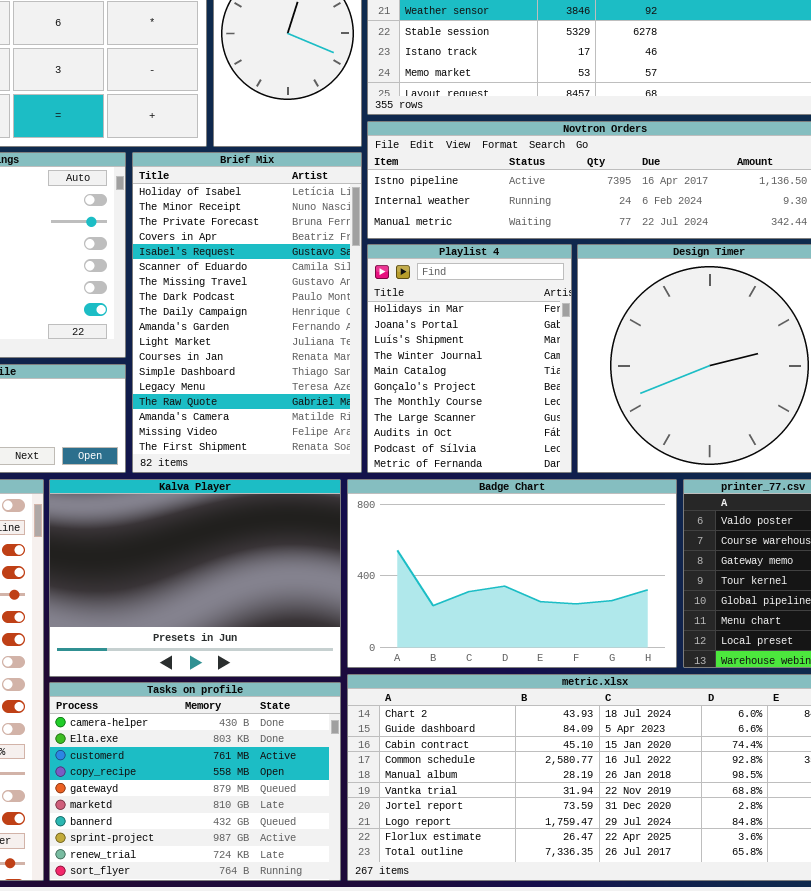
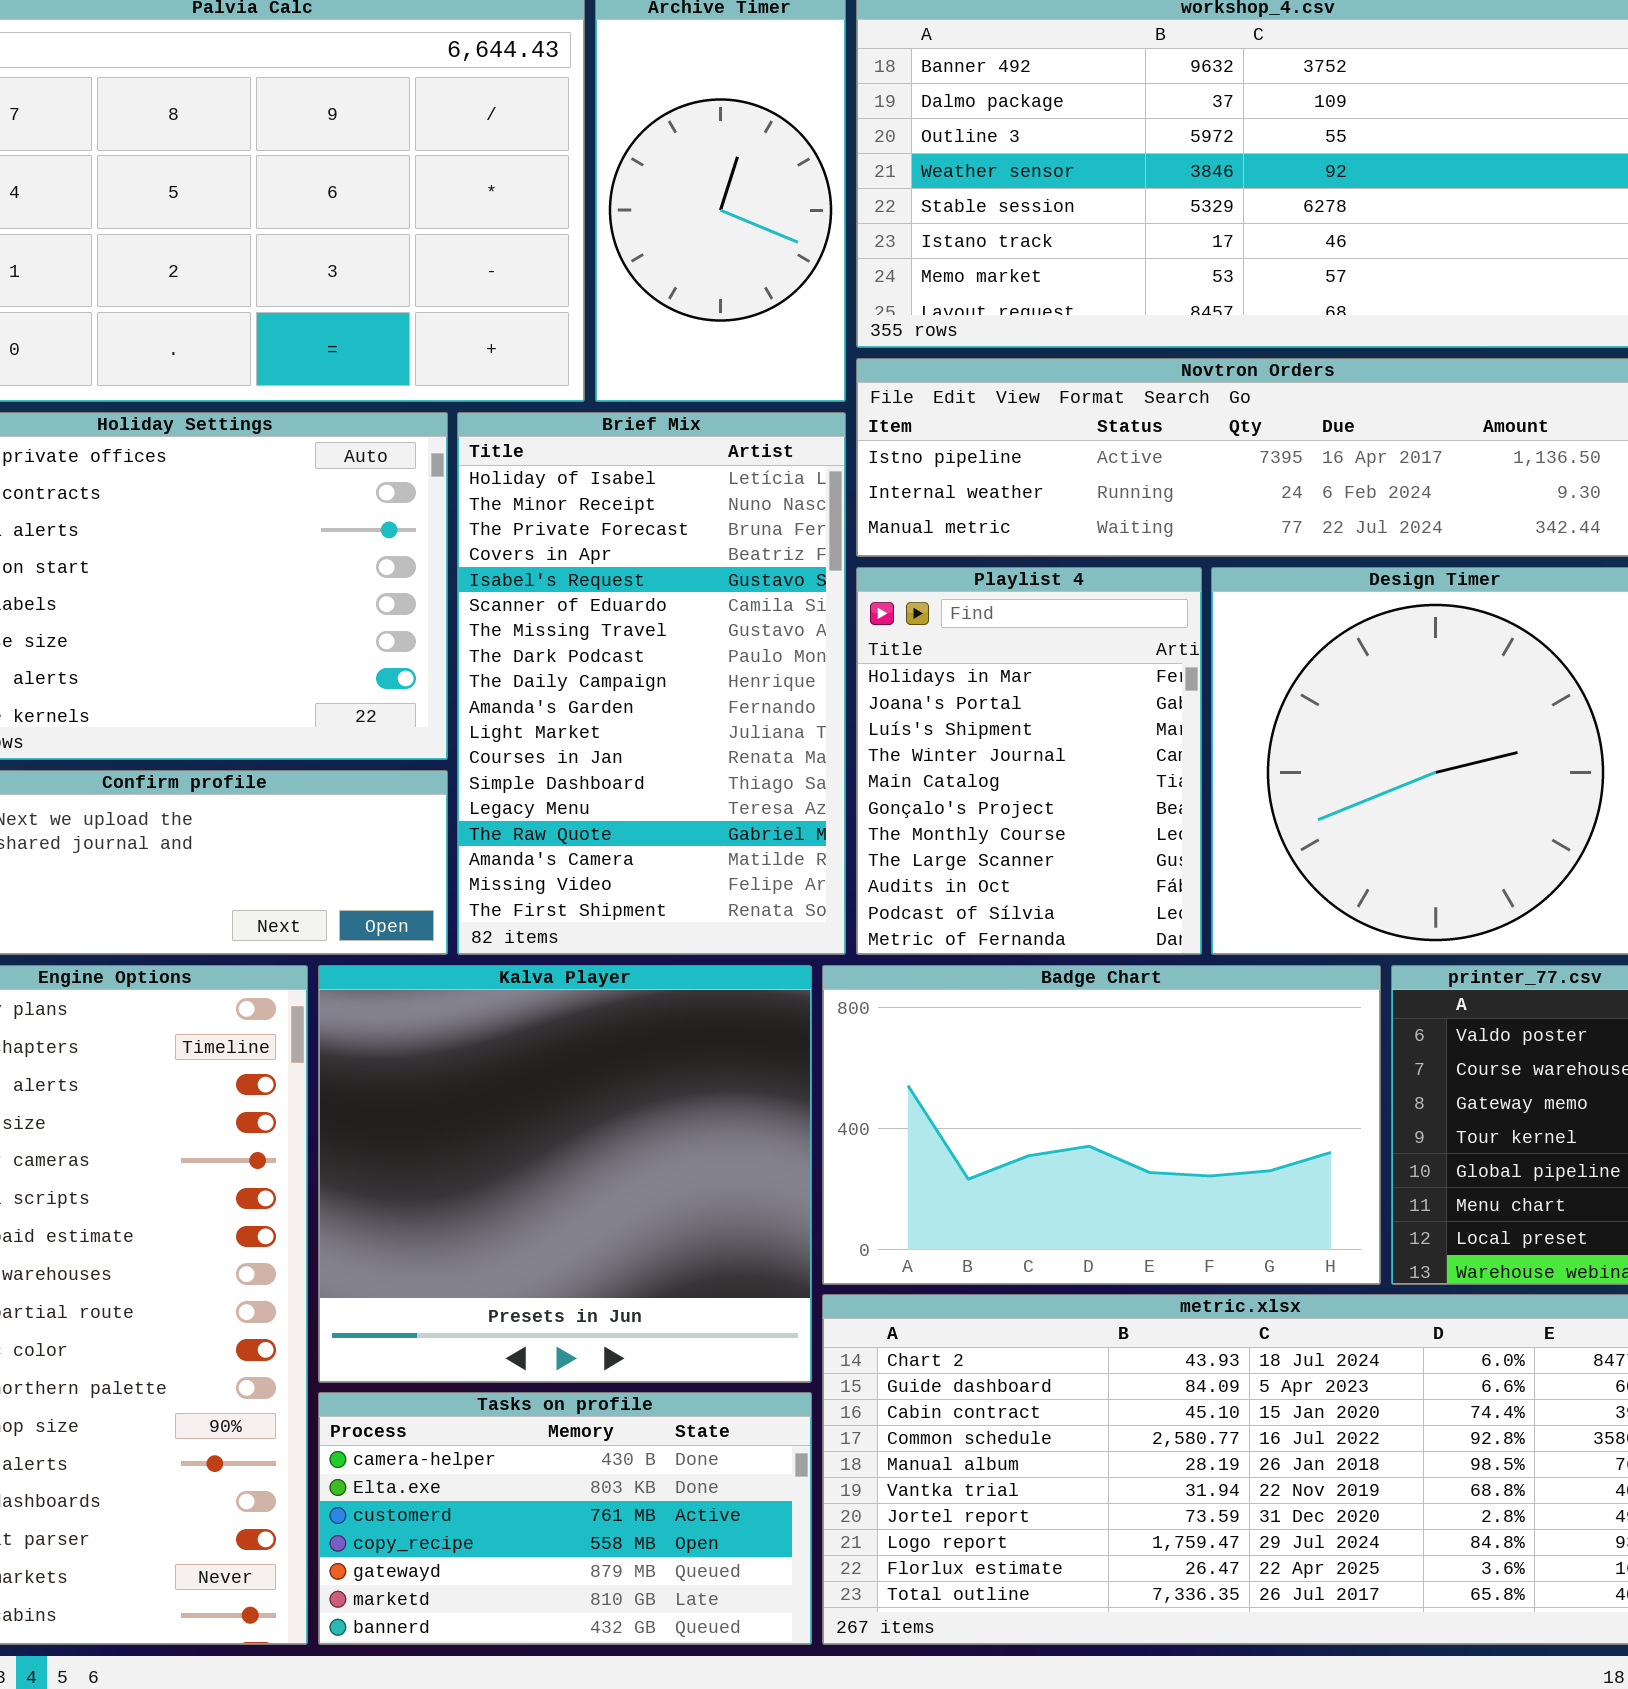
Kalva Player: [49,479,341,677] -> [318,965,812,1383], resized
Tasks on profile: [49,682,341,881] -> [318,1392,812,1645], resized

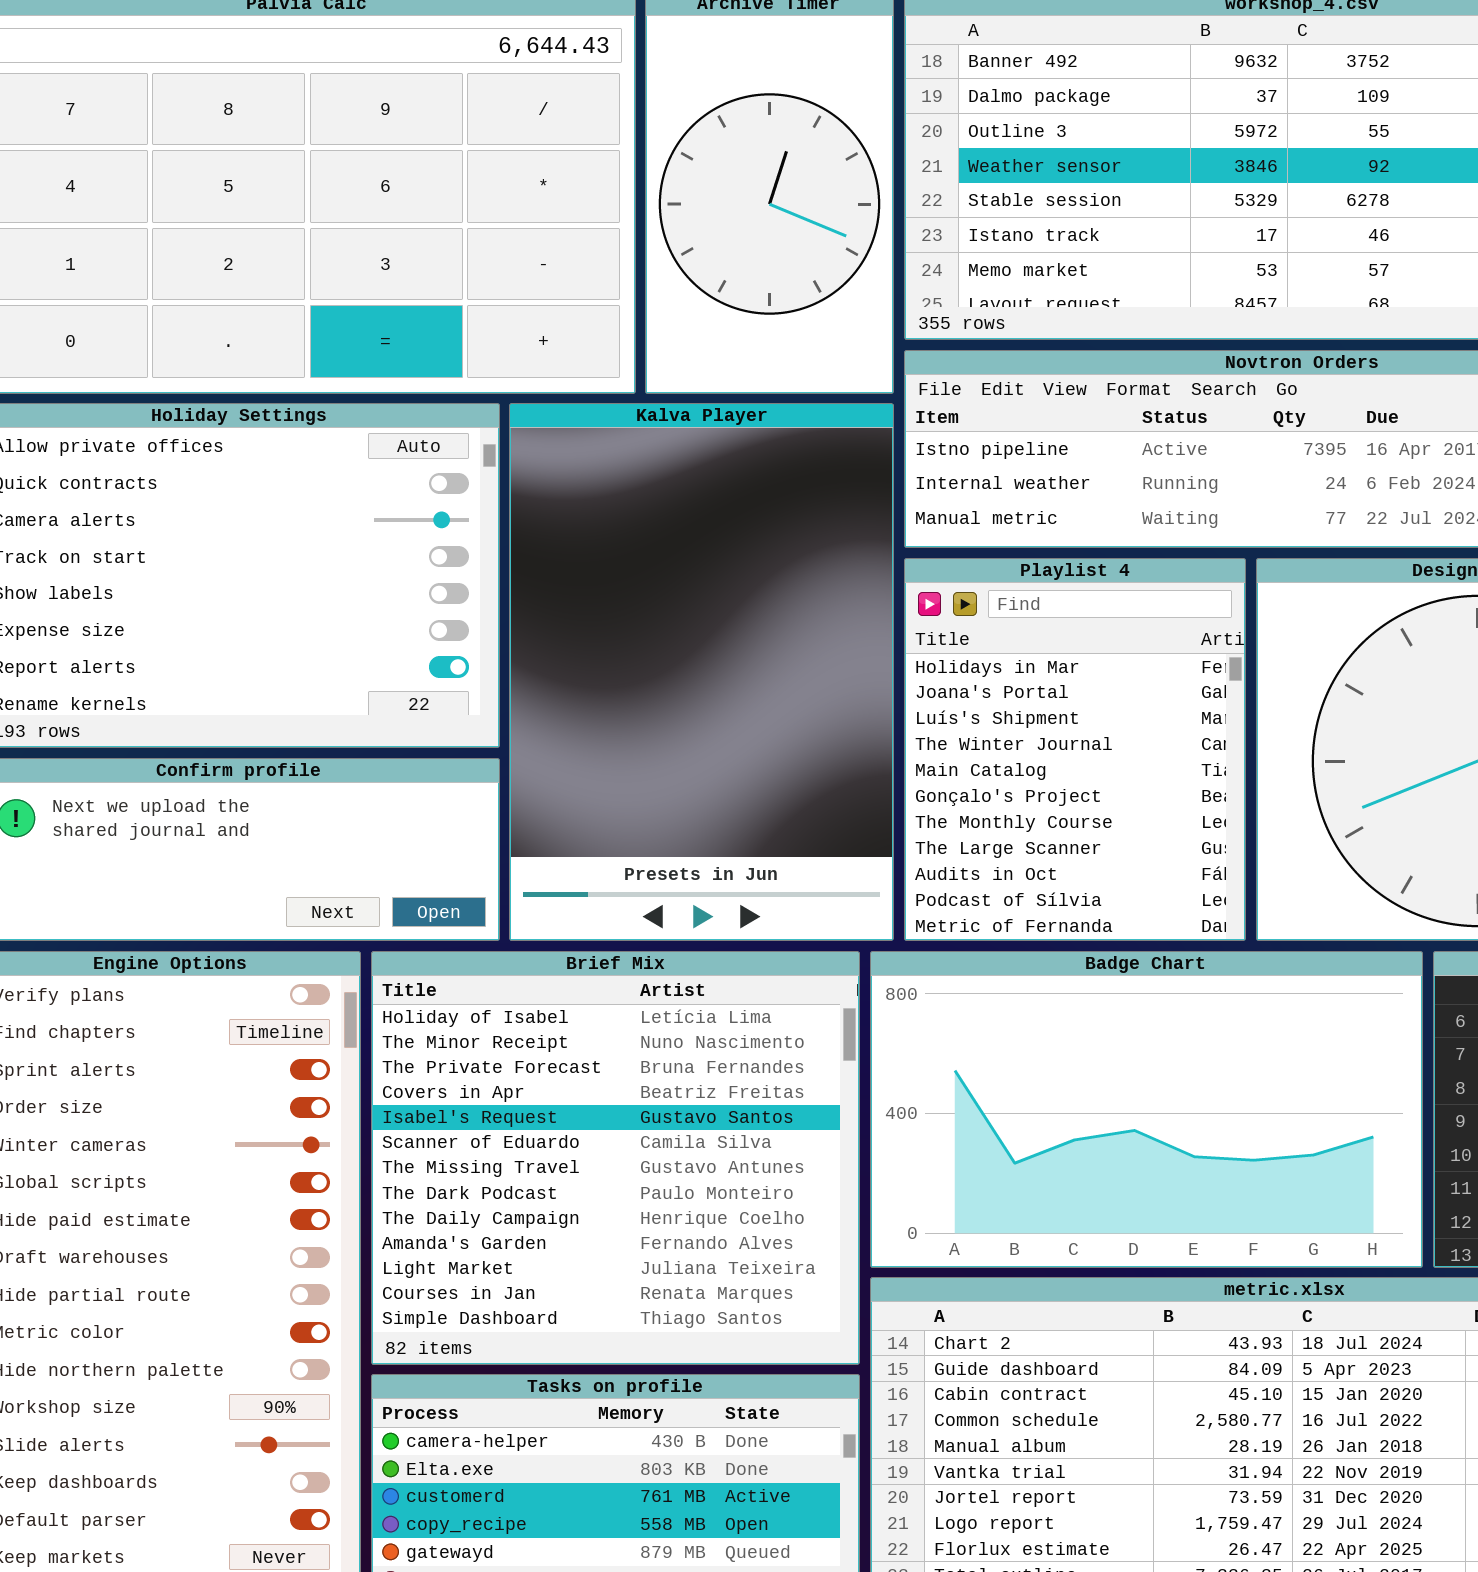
Brief Mix: [457,412,846,955] -> [371,951,860,1365], moved, resized
Kalva Player: [318,965,812,1383] -> [509,403,894,941], moved, resized

